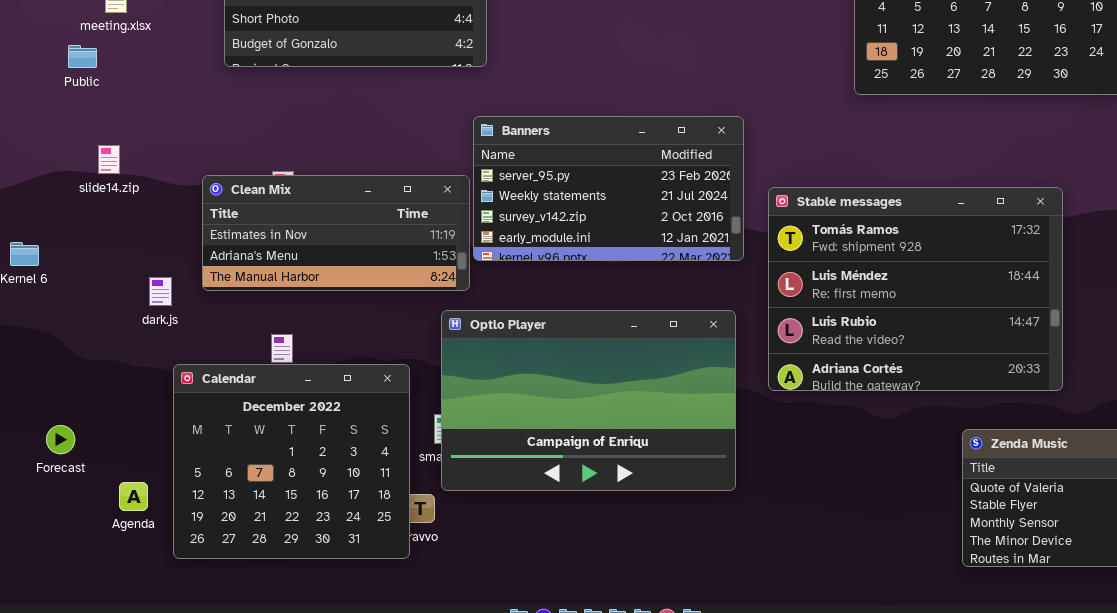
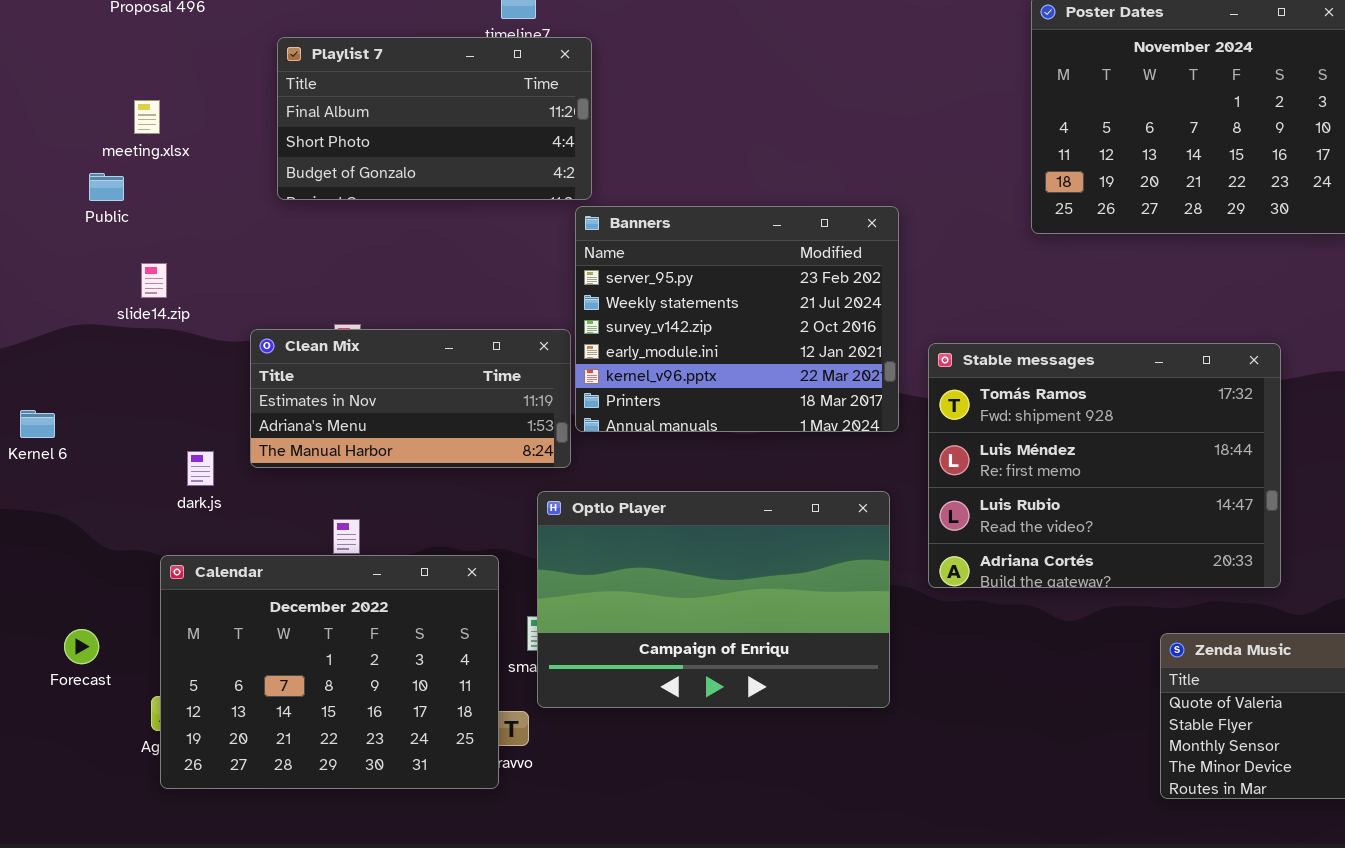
Banners: [473,116,744,261] -> [575,206,899,432], resized
slide14.zip: [98,145,120,174] -> [141,263,167,298], moved
Calendar: [173,364,410,559] -> [160,555,499,789], resized

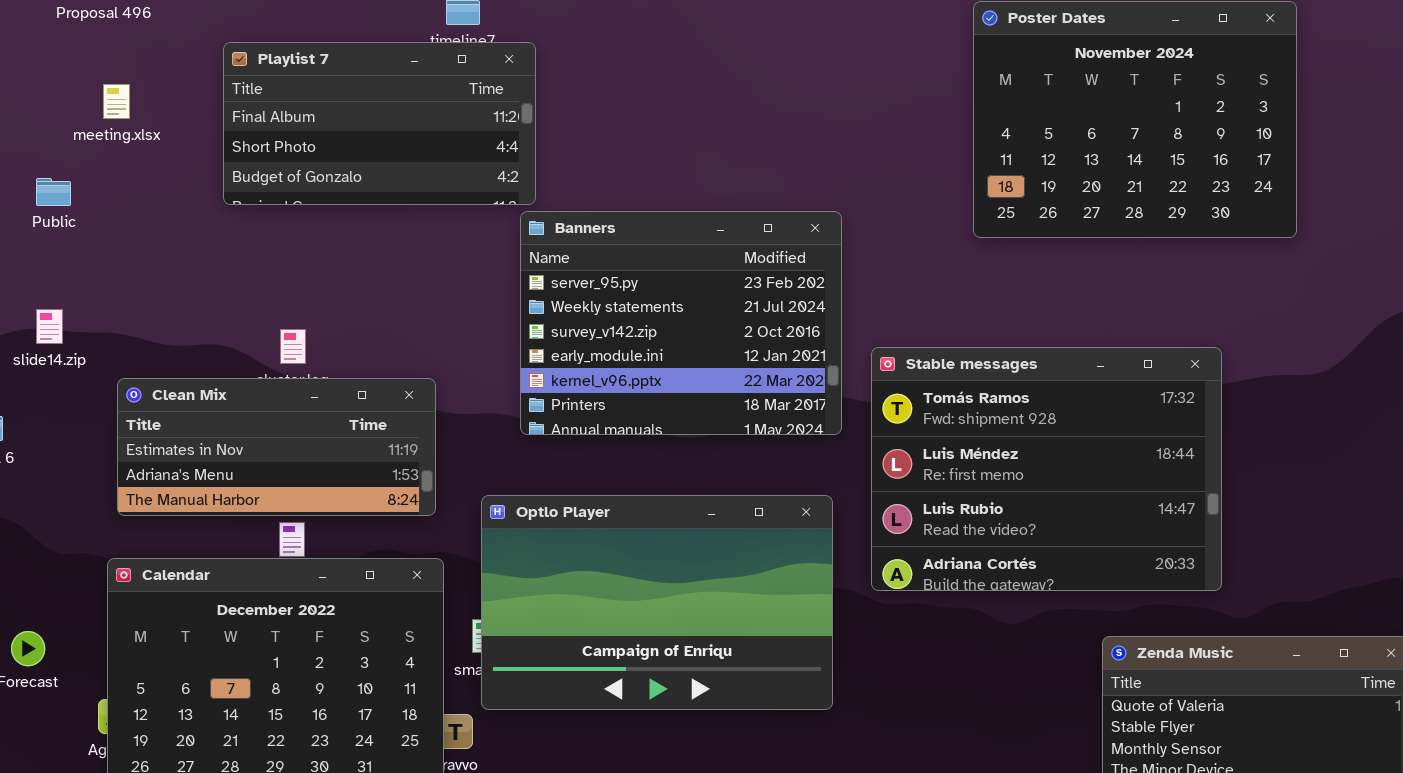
meeting.xlsx: [134,100,160,134] -> [103,84,130,119], moved
slide14.zip: [141,263,167,298] -> [36,309,63,344], moved
Clean Mix: [250,329,571,468] -> [117,378,436,516], moved

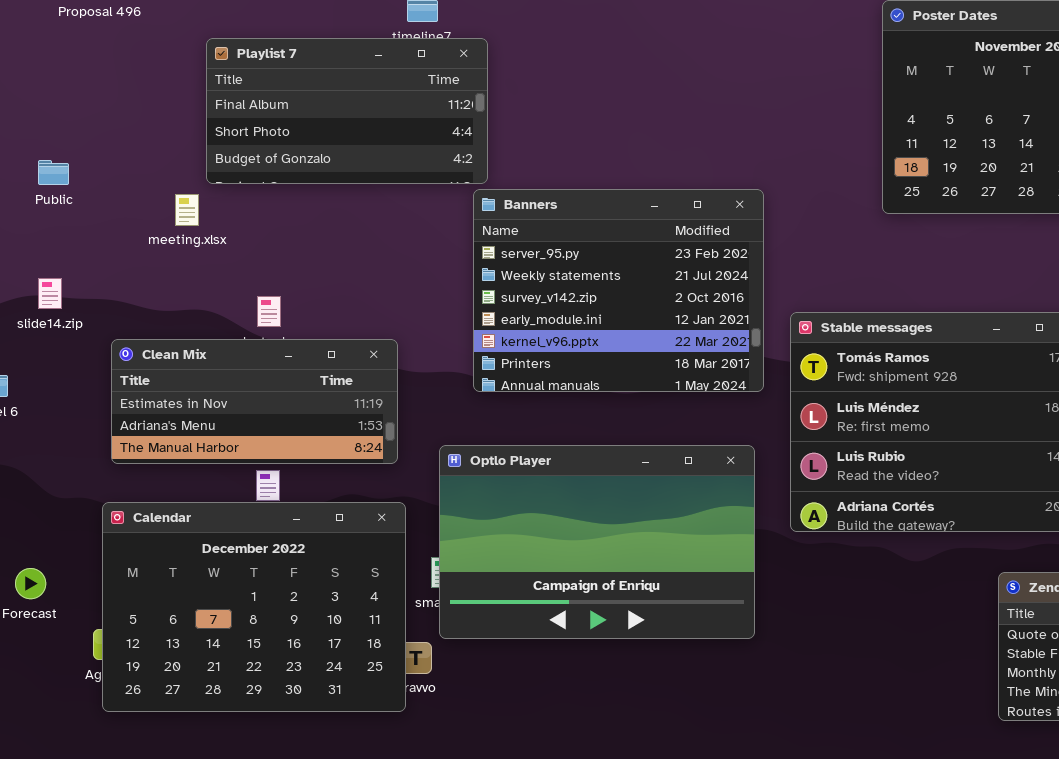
meeting.xlsx: [103,84,130,119] -> [175,194,199,226], moved

